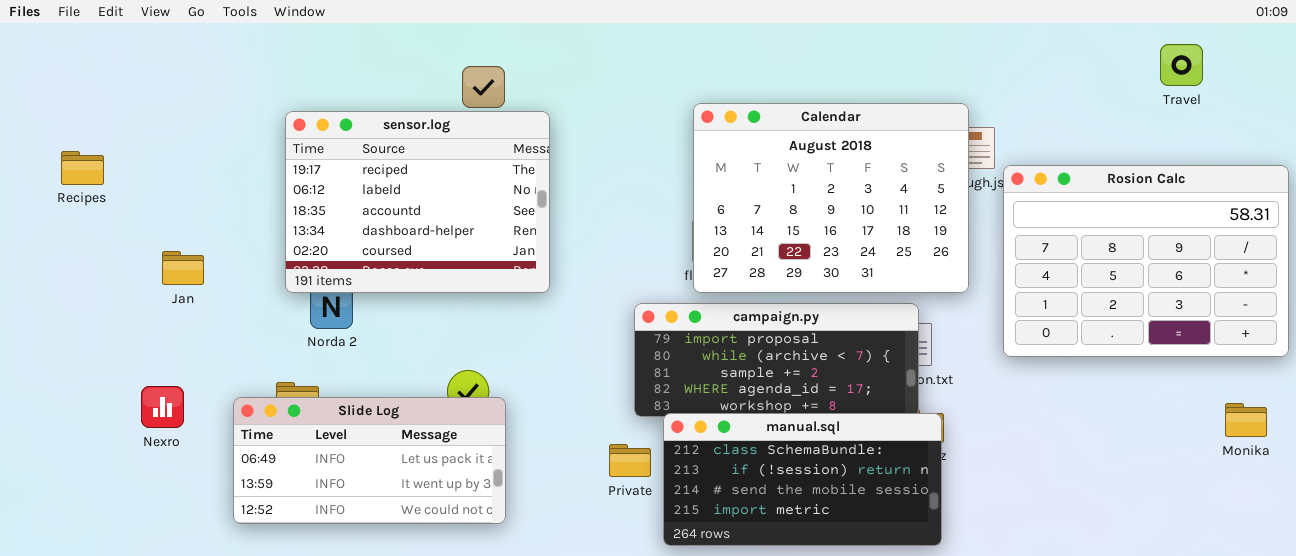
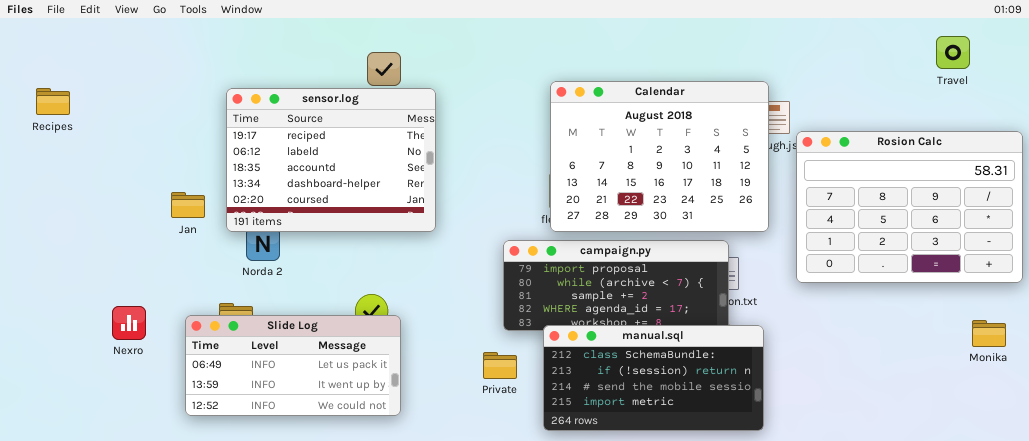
Travel: [1160,44,1203,86] -> [936,36,970,69], moved
Recipes: [61,151,104,185] -> [36,88,70,115], moved
Jan: [162,251,204,285] -> [171,192,205,218], moved
manual.sql: [663,413,942,546] -> [543,325,764,431], moved

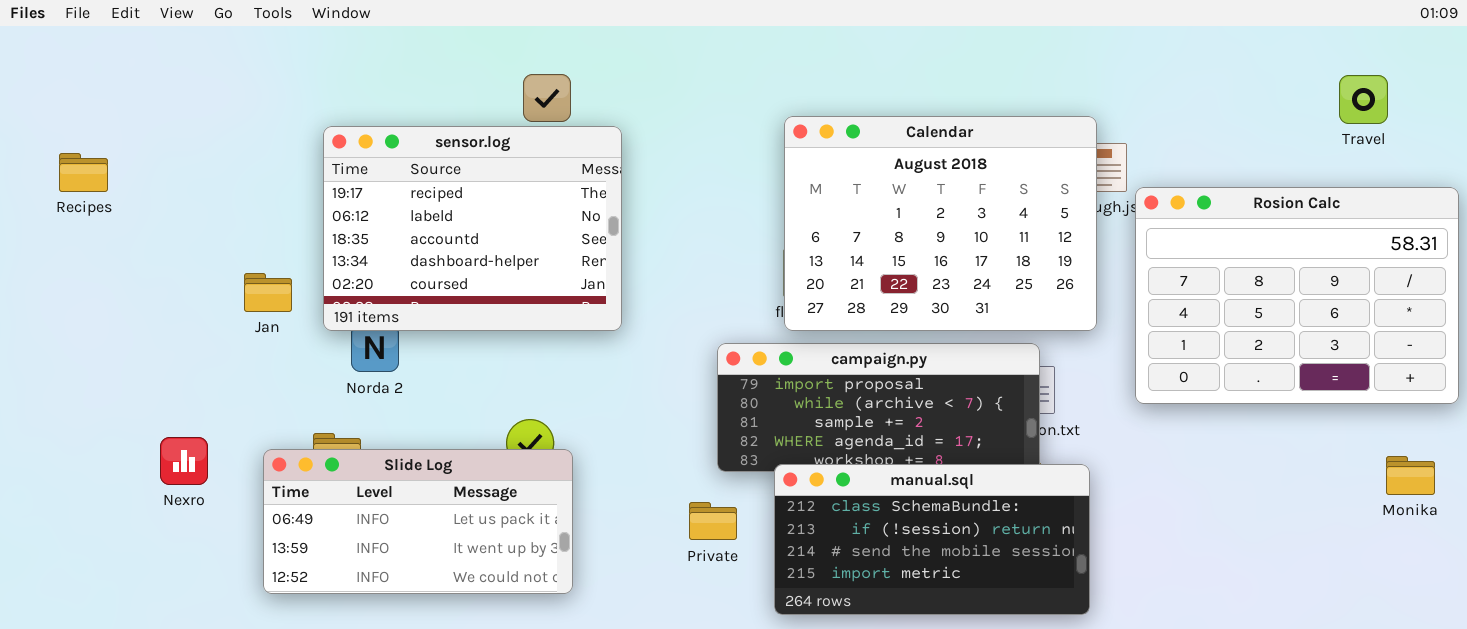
Travel: [936,36,970,69] -> [1339,75,1388,124], moved
Recipes: [36,88,70,115] -> [59,153,108,192], moved

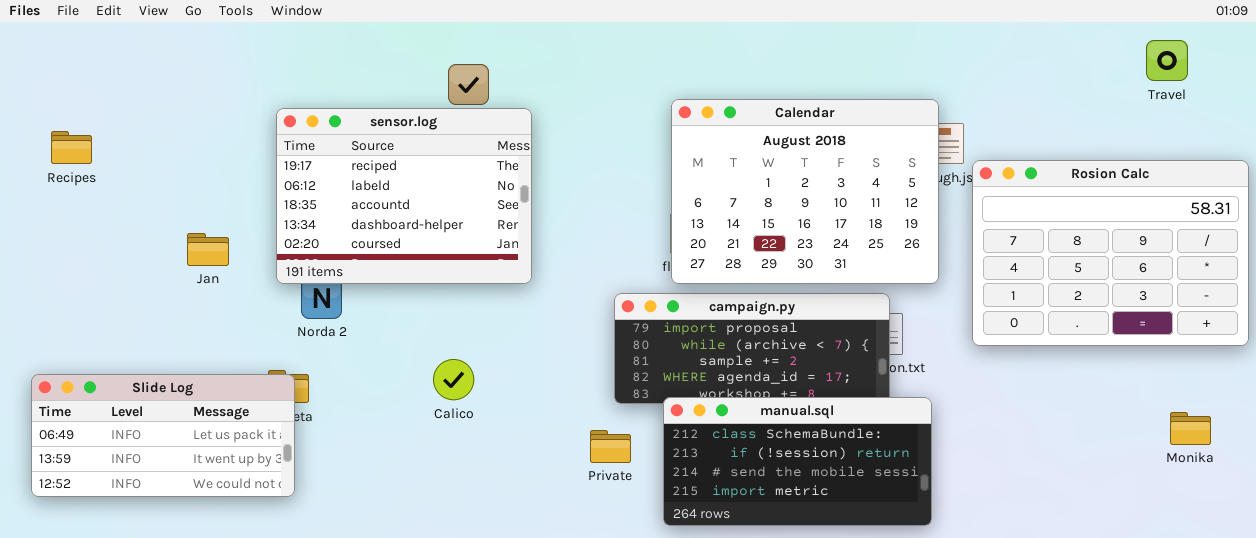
Travel: [1339,75,1388,124] -> [1146,40,1188,81], moved
Jan: [244,273,292,312] -> [187,233,229,266], moved
Slide Log: [263,449,573,594] -> [31,374,295,497], moved
Monika: [1386,456,1435,495] -> [1170,412,1211,445], moved

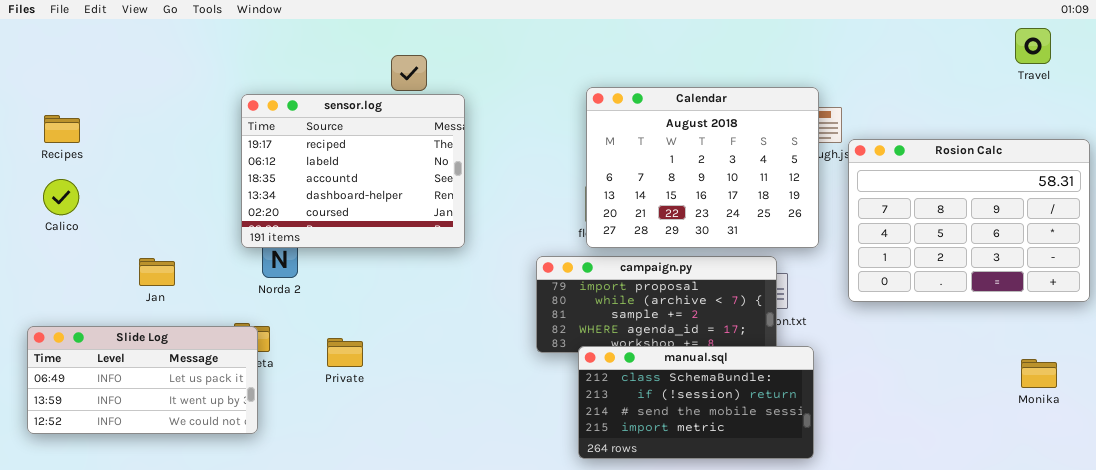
Travel: [1146,40,1188,81] -> [1015,28,1051,64], moved
Jan: [187,233,229,266] -> [139,258,175,286], moved
Calico: [433,359,474,400] -> [43,179,79,215], moved
Private: [590,430,631,463] -> [327,338,363,367], moved

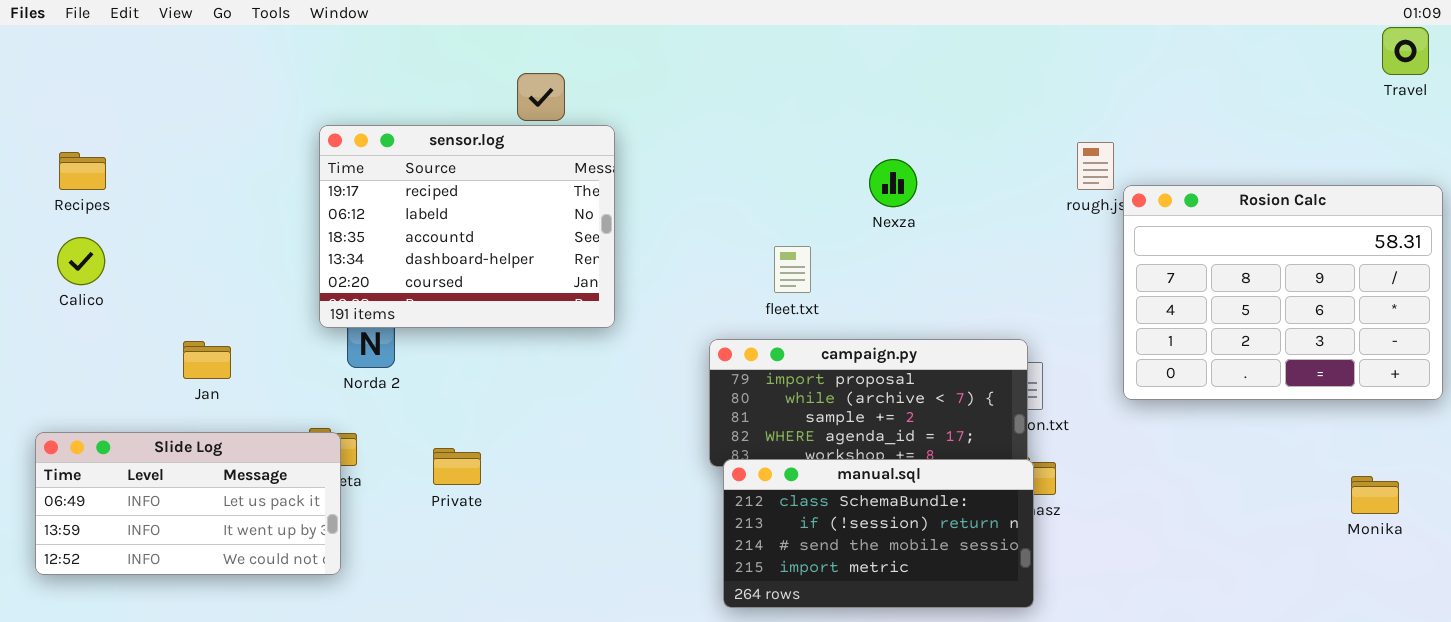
Travel: [1015,28,1051,64] -> [1382,27,1429,75], moved
Calendar: [586,87,819,248] -> none, closed
manual.sql: [578,346,814,459] -> [723,459,1034,608], moved

